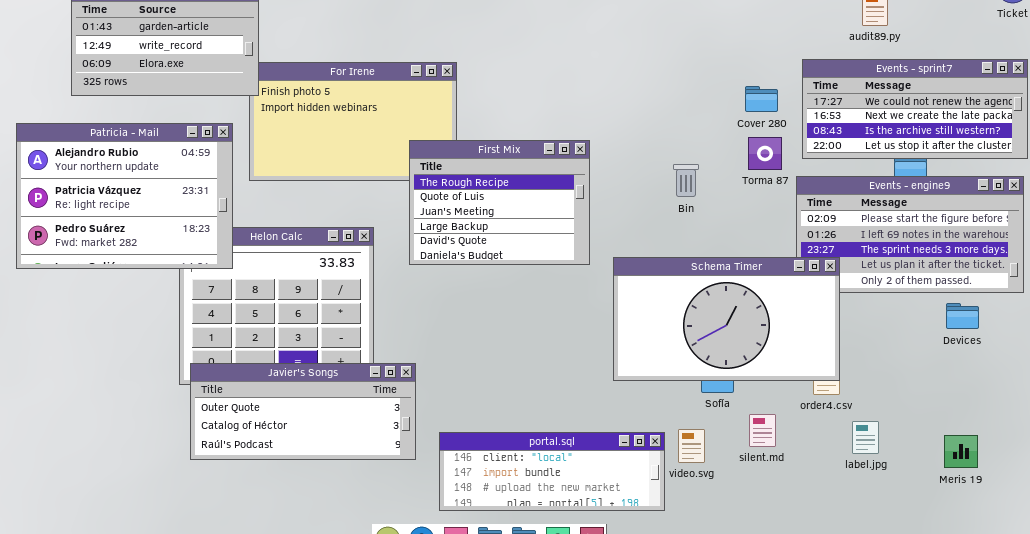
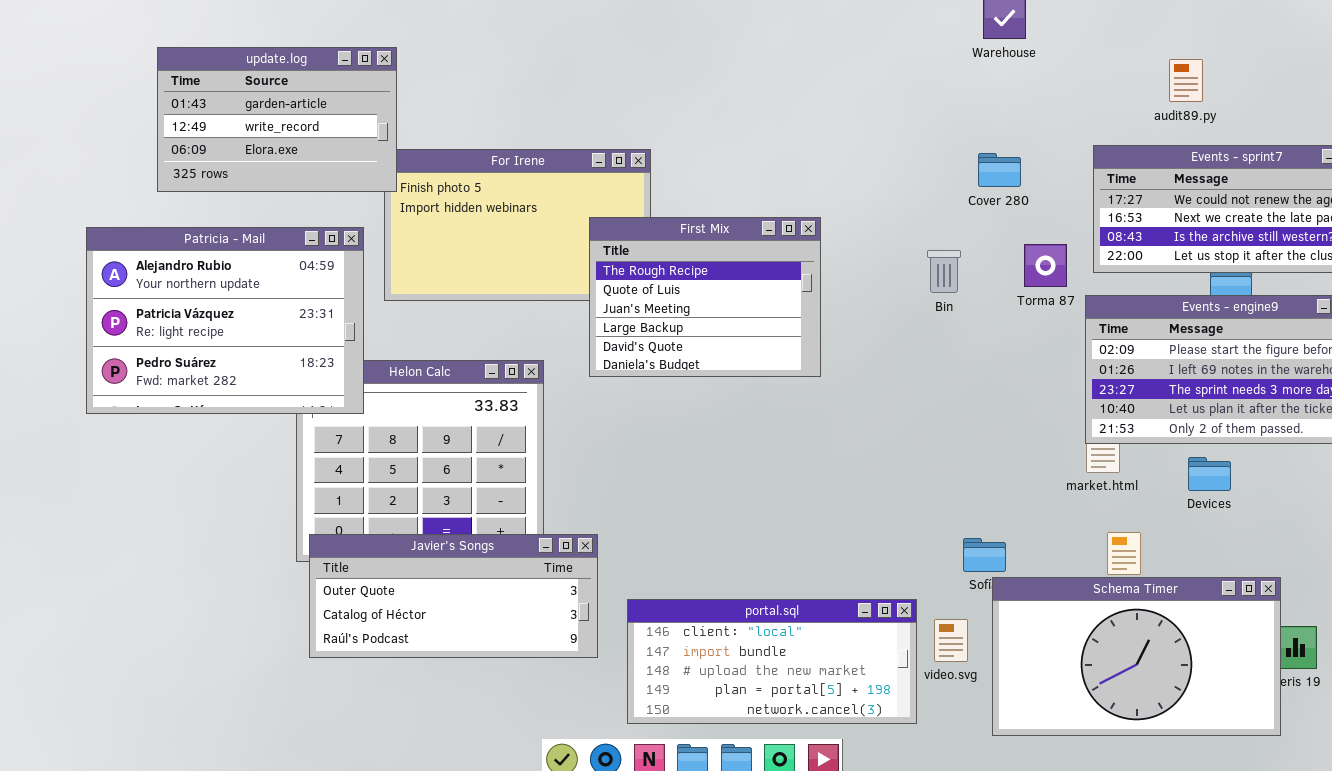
Cover 280: [745,86,778,112] -> [978,153,1021,187], moved
First Mix: [409,140,590,265] -> [589,217,821,377], moved
Bin: [673,164,699,197] -> [927,250,961,293], moved
Schema Timer: [613,257,840,381] -> [992,577,1281,736], moved
Devices: [946,303,979,329] -> [1188,457,1231,491], moved
portal.sql: [439,432,665,511] -> [627,599,917,724], resized

